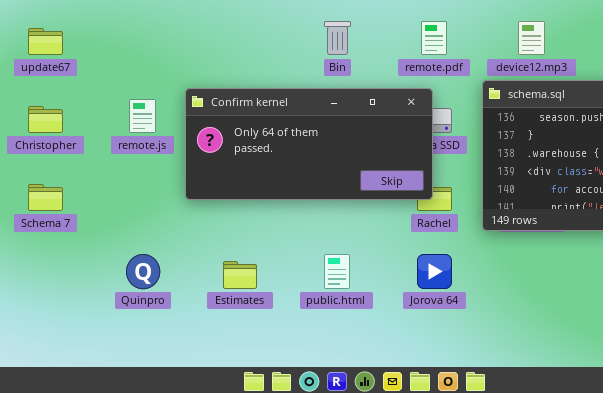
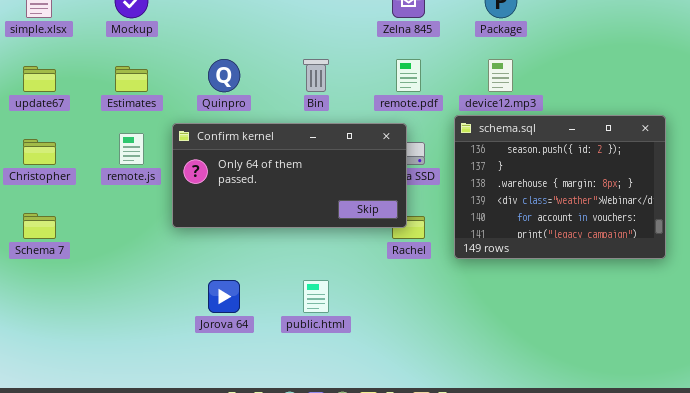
Quinpro: [126,254,160,289] -> [208,59,240,92], moved
Jorova 64: [417,254,452,289] -> [208,280,240,313], moved
Estimates: [223,261,257,289] -> [115,66,148,92], moved

